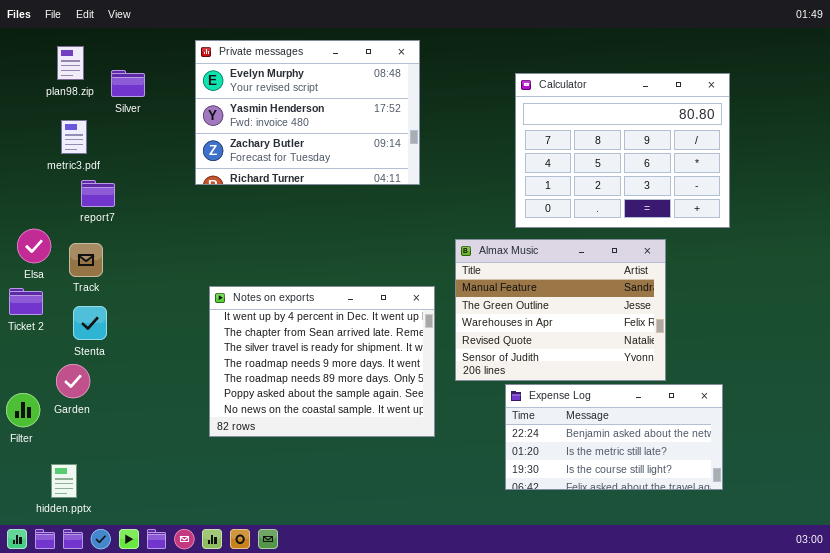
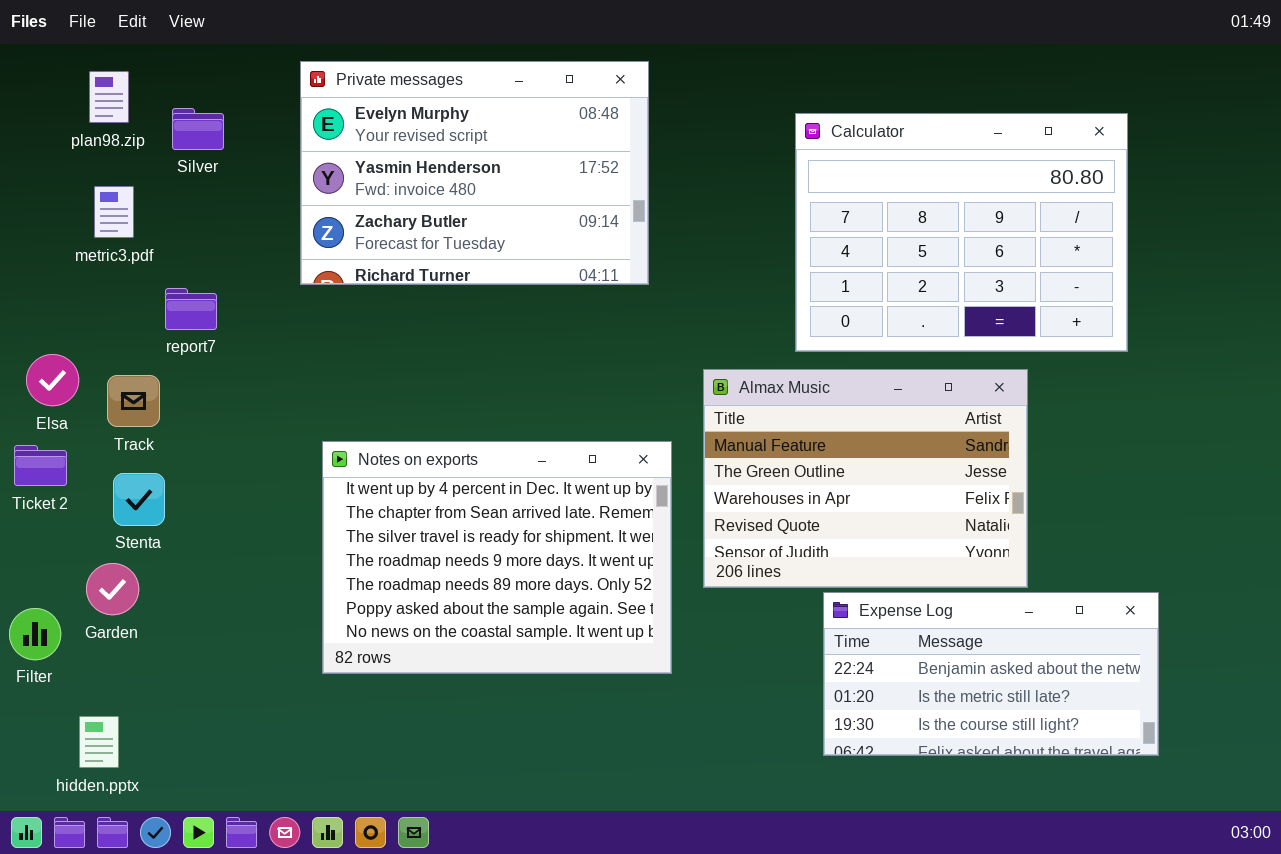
report7: [81,180,115,207] -> [165,288,217,330], moved
Expense Log: [505,384,723,490] -> [823,592,1159,756], moved

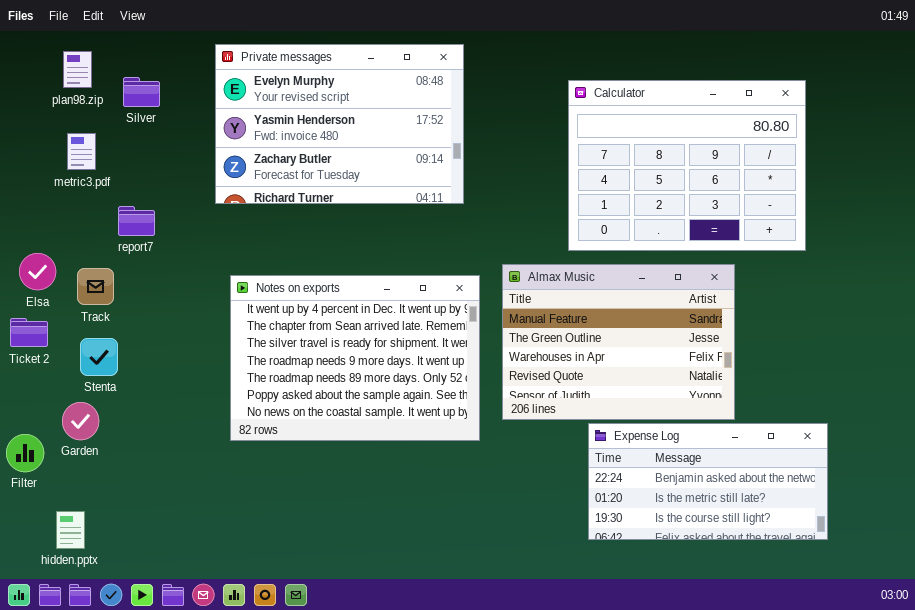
Notes on exports: [322,441,672,674] -> [230,275,480,441], moved

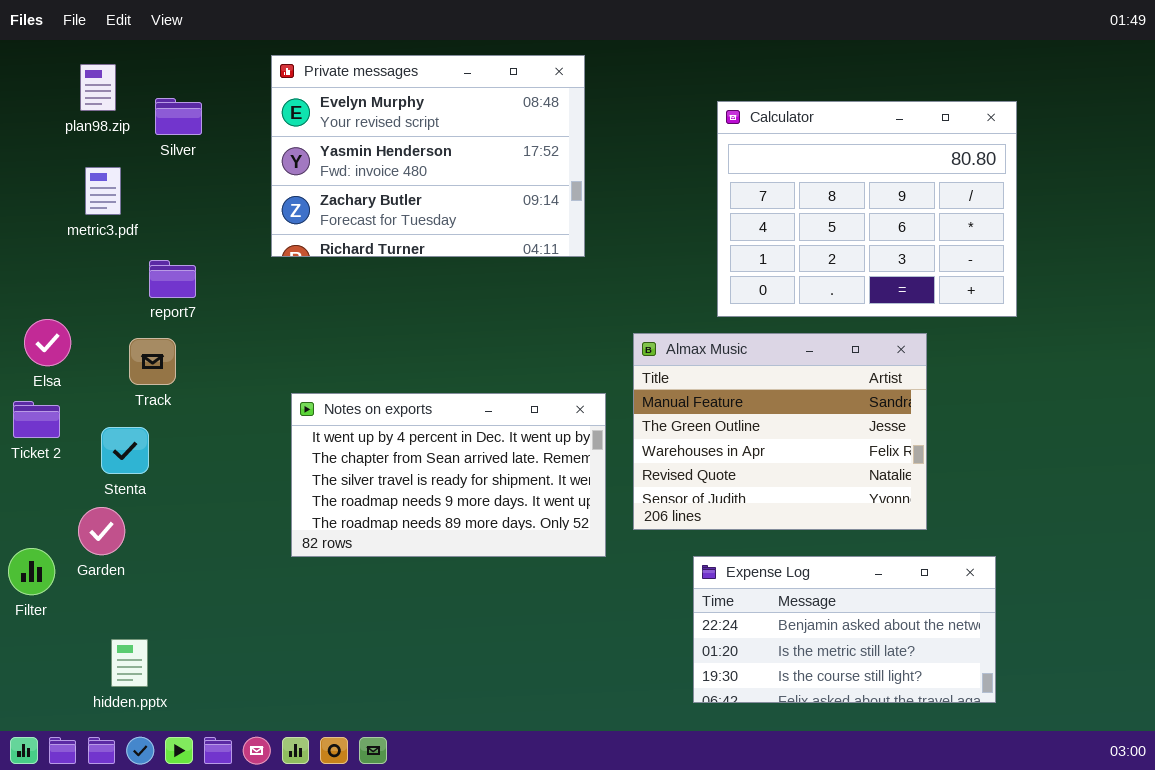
Track: [77,268,114,305] -> [129,338,176,385], moved
Notes on exports: [230,275,480,441] -> [291,393,606,557], resized
Expense Log: [588,423,828,540] -> [693,556,996,703], moved
hidden.pptx: [56,511,85,549] -> [111,639,148,687], moved

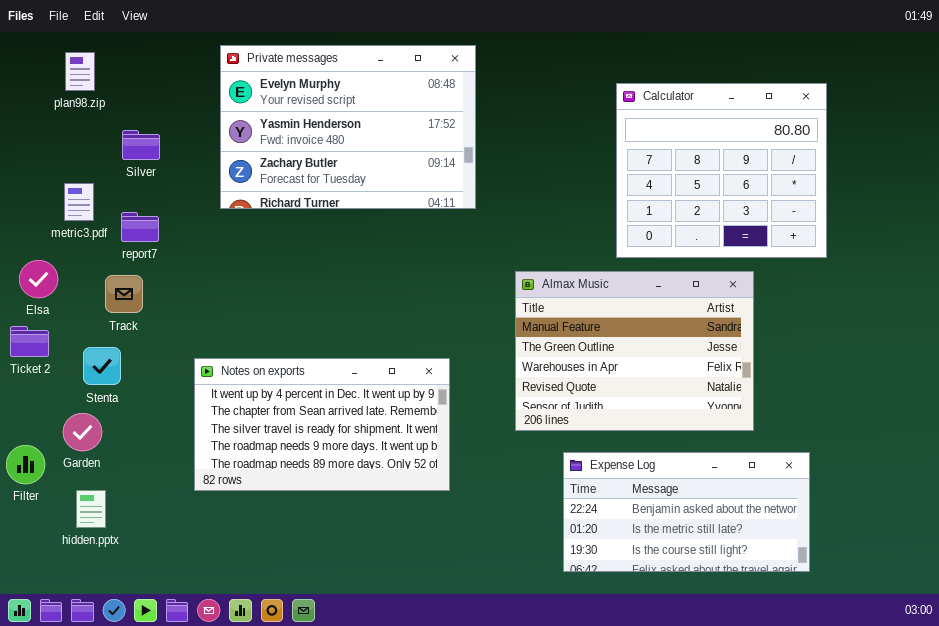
Silver: [155,98,202,135] -> [122,130,160,160], moved
Calculator: [717,101,1017,317] -> [616,83,827,258], resized
metric3.pdf: [85,167,121,215] -> [64,183,94,221], moved
Notes on exports: [291,393,606,557] -> [194,358,450,491], moved
hidden.pptx: [111,639,148,687] -> [76,490,106,528], moved

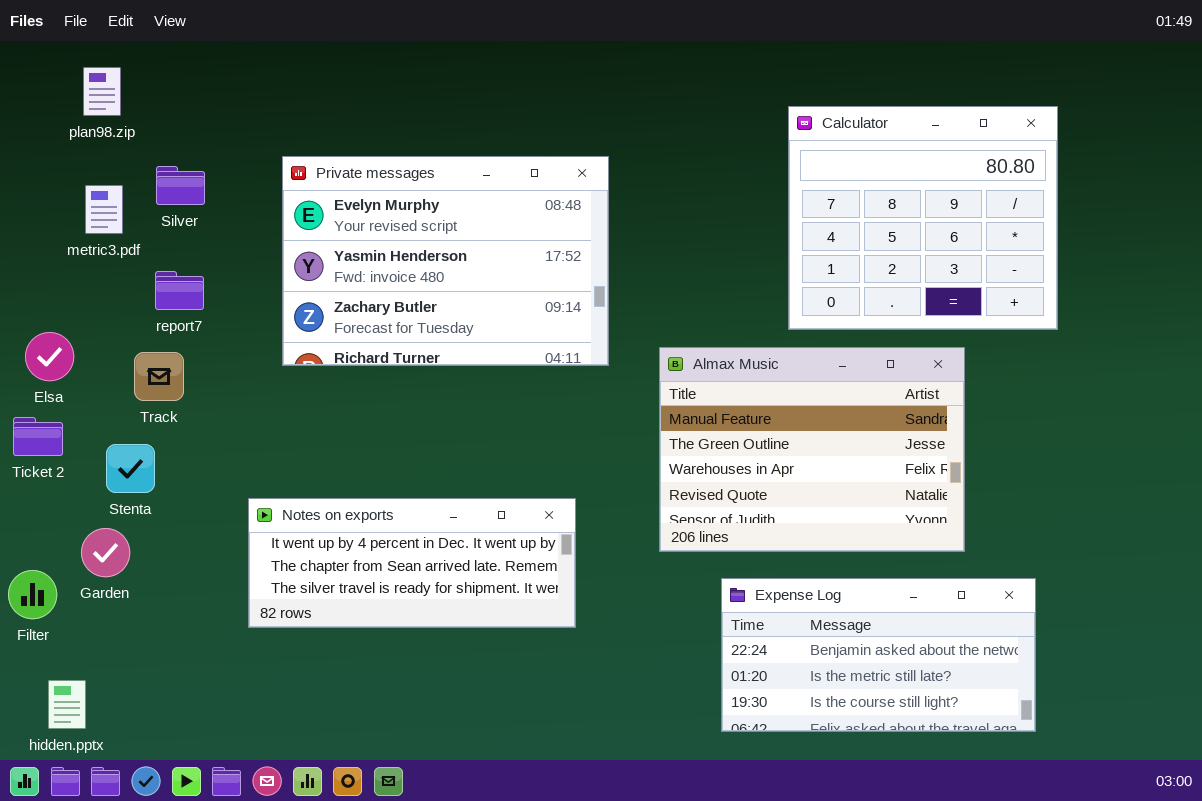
Private messages: [220,45,476,209] -> [282,156,609,366], moved
metric3.pdf: [64,183,94,221] -> [85,185,123,234], moved
Notes on exports: [194,358,450,491] -> [248,498,576,628], resized
hidden.pptx: [76,490,106,528] -> [48,680,86,729], moved

